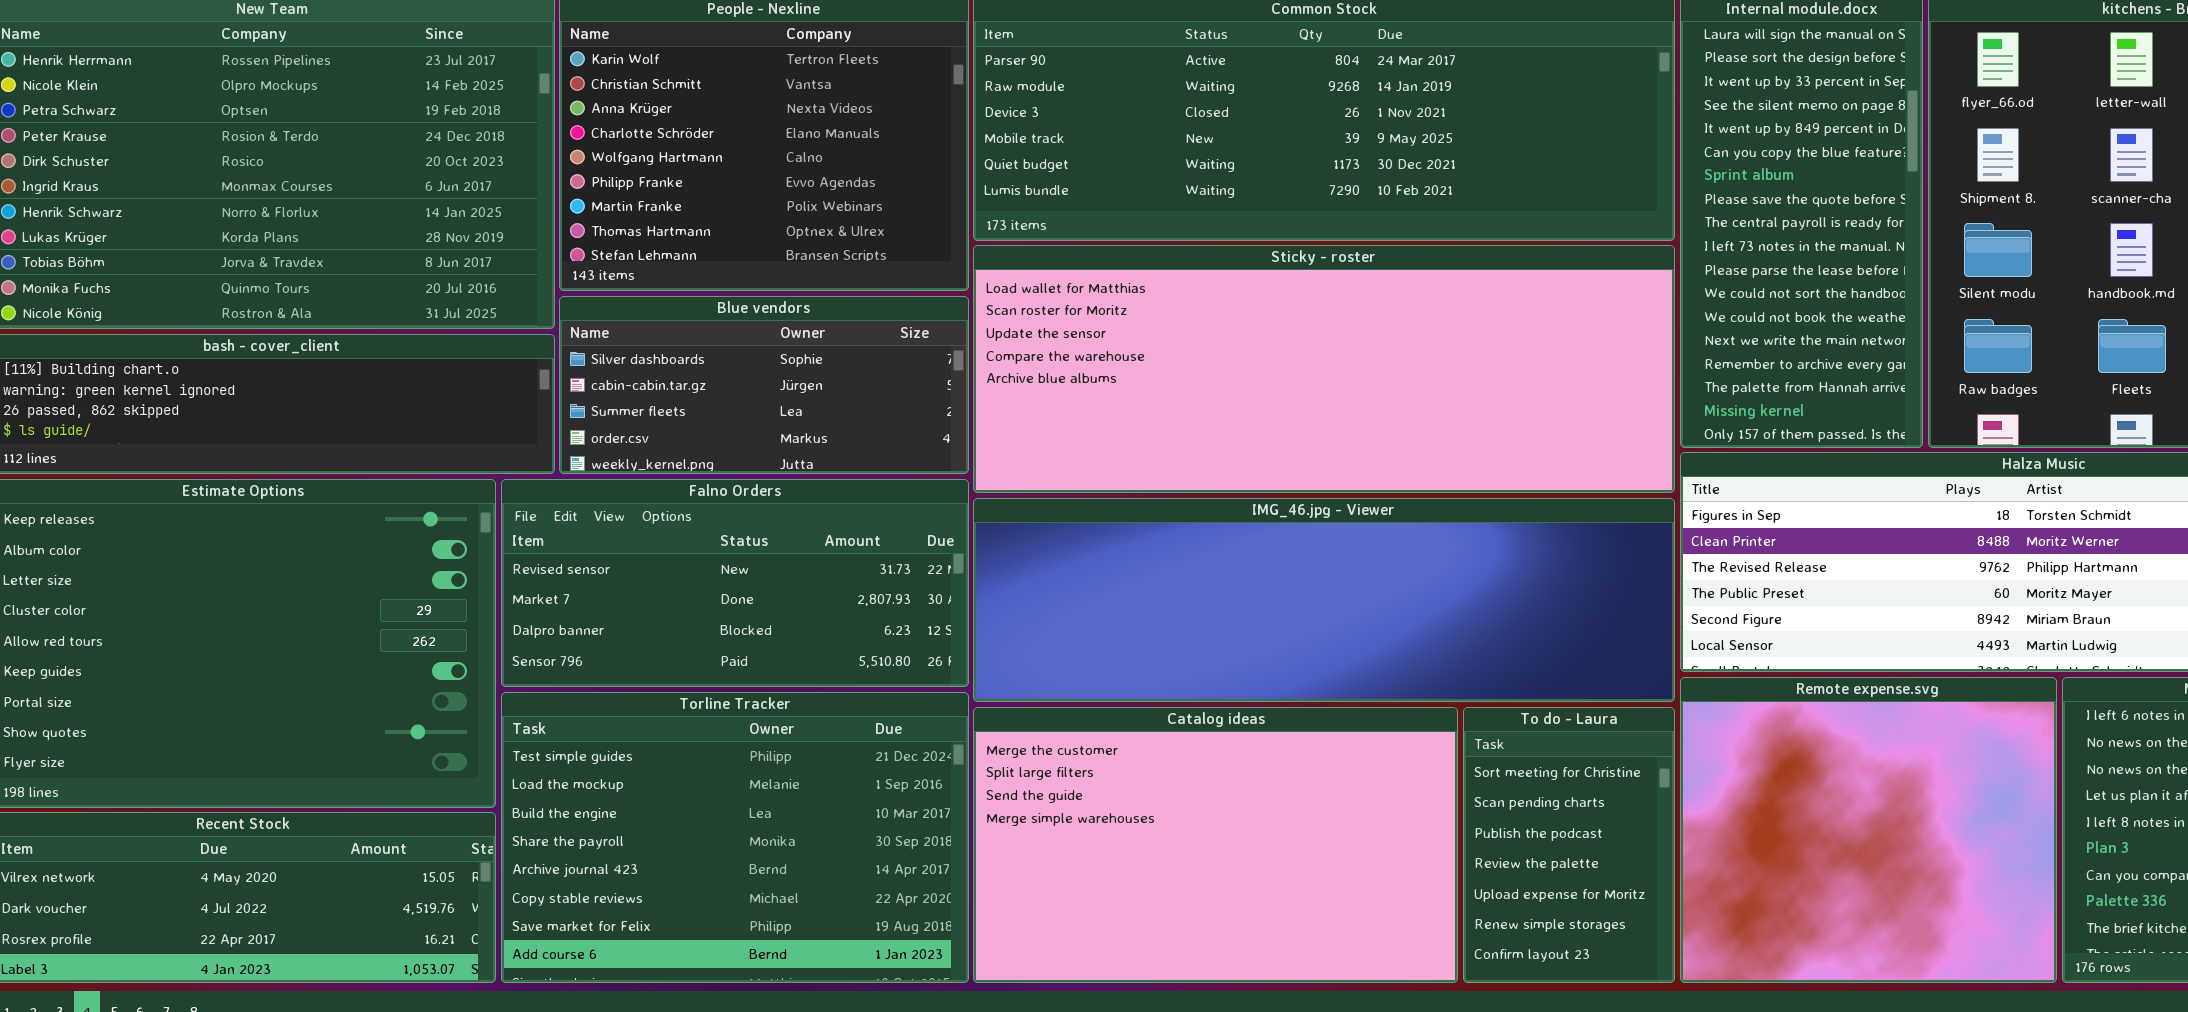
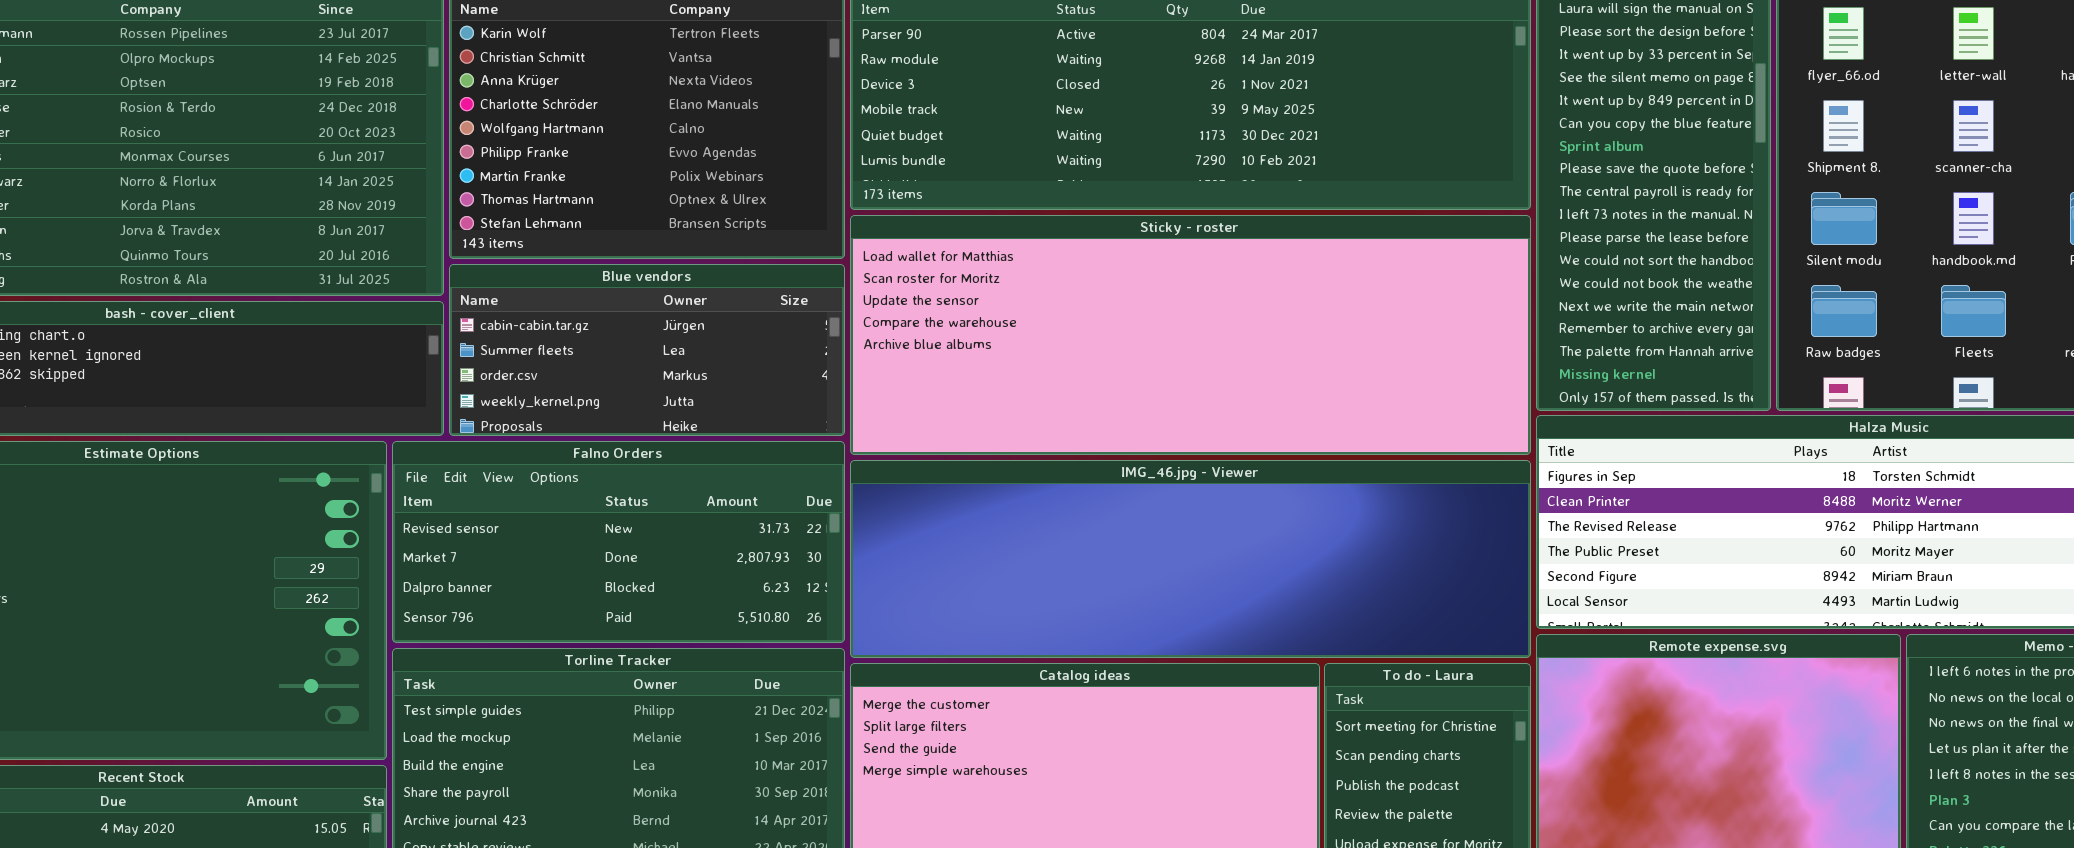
Blue vendors: [559,296,969,474] -> [449,264,845,436], scrolled down 1 row

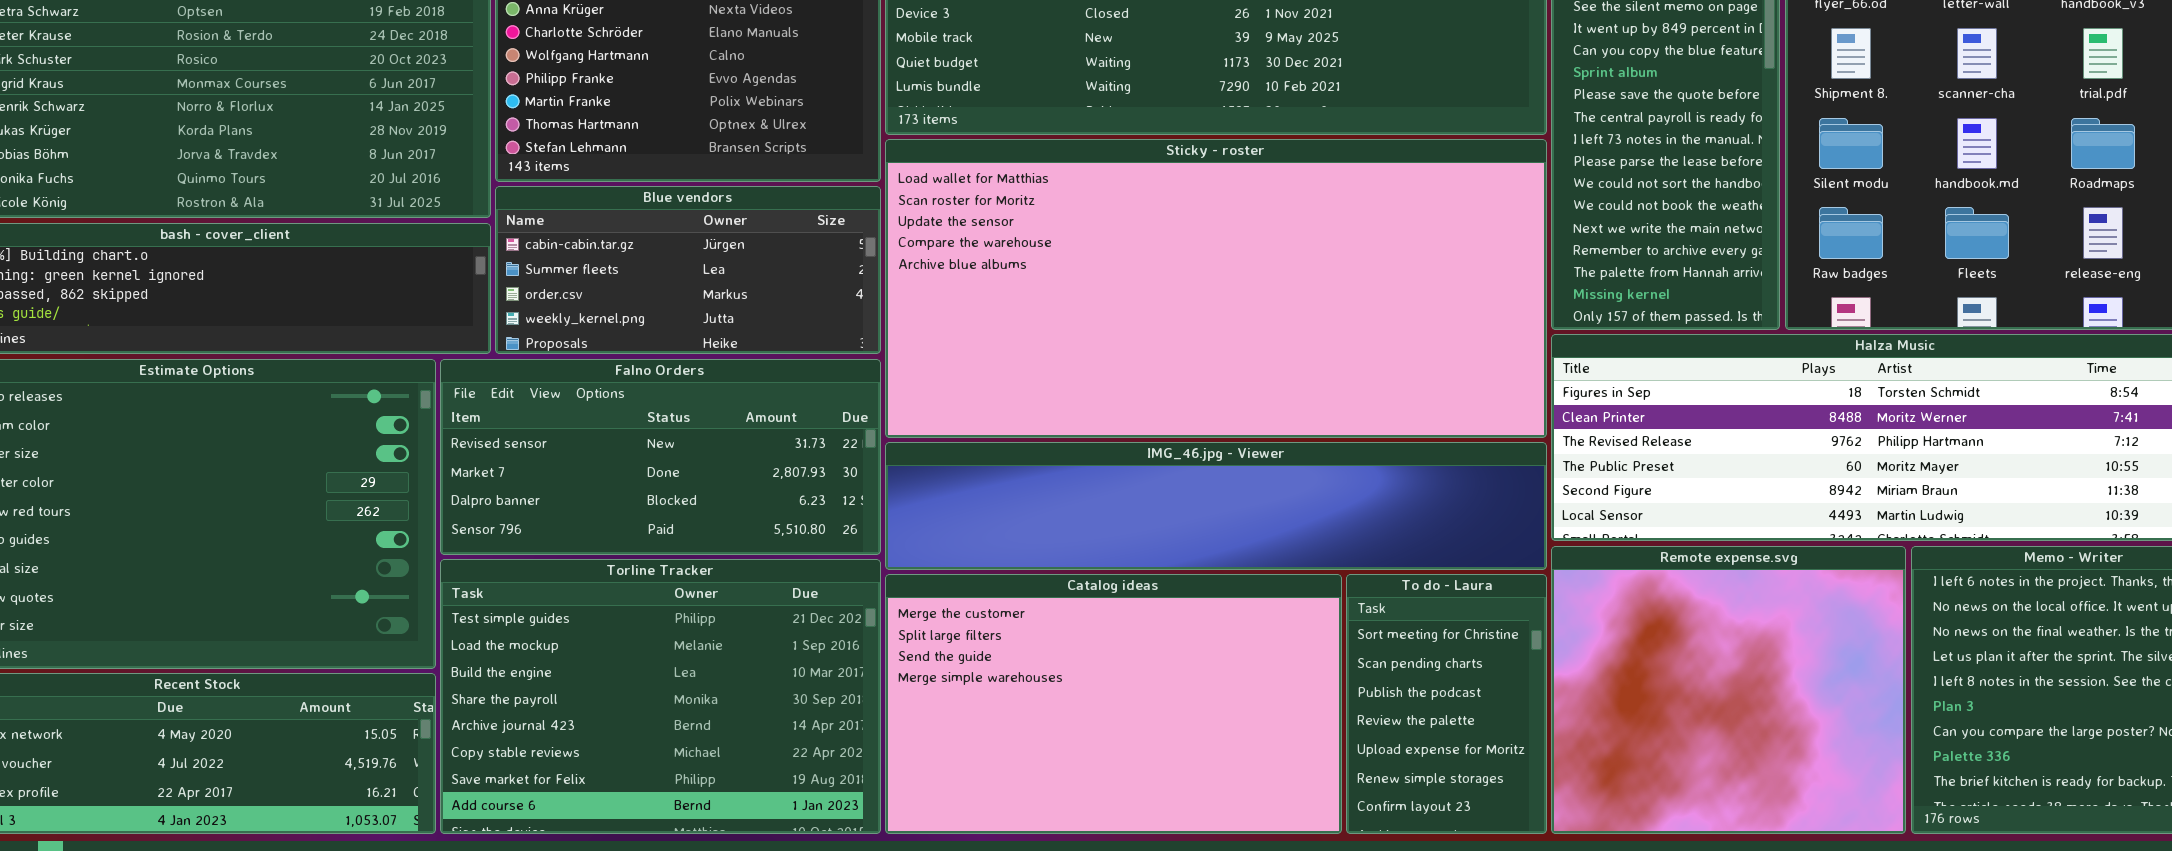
Sticky - roster: [850,215,1531,455] -> [885,139,1547,438], resized
IMG_46.jpg - Viewer: [850,460,1531,658] -> [885,442,1547,570], resized

